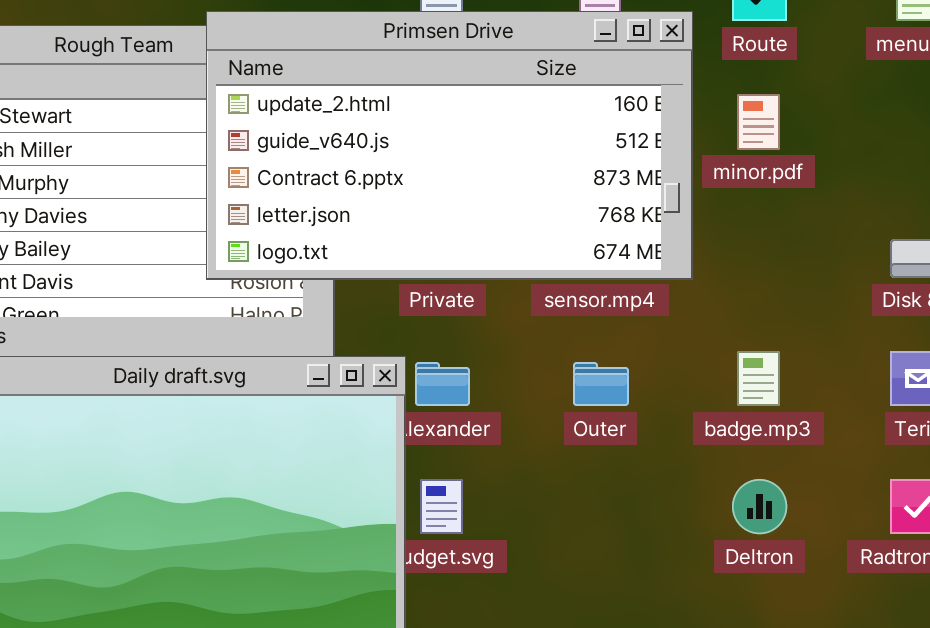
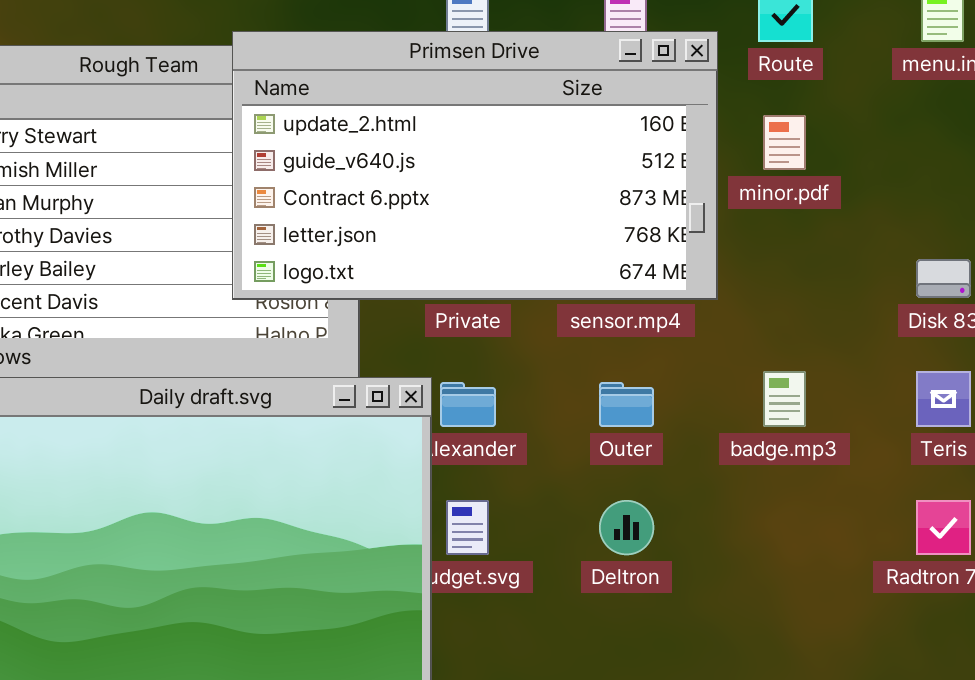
Deltron: [732,479,787,534] -> [599,500,654,555], moved

